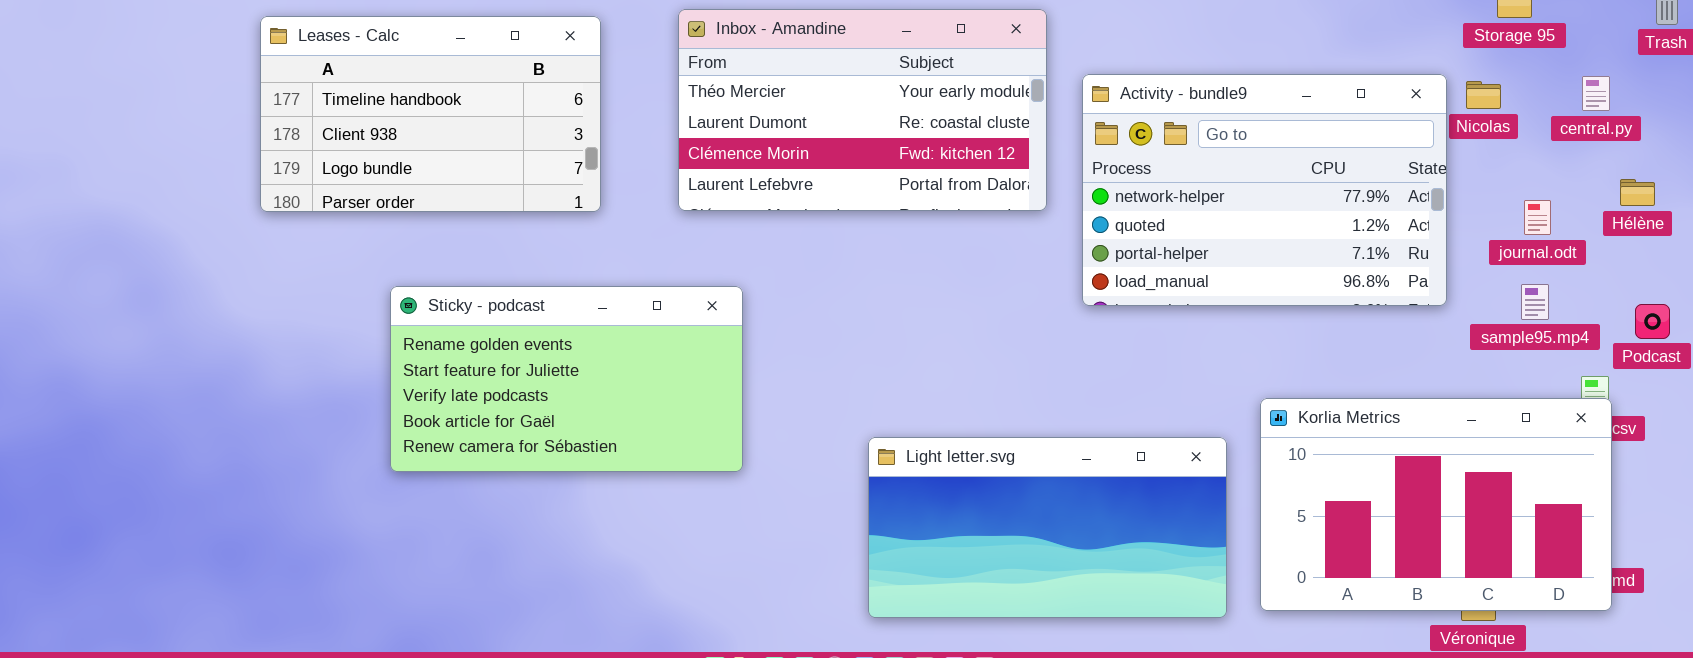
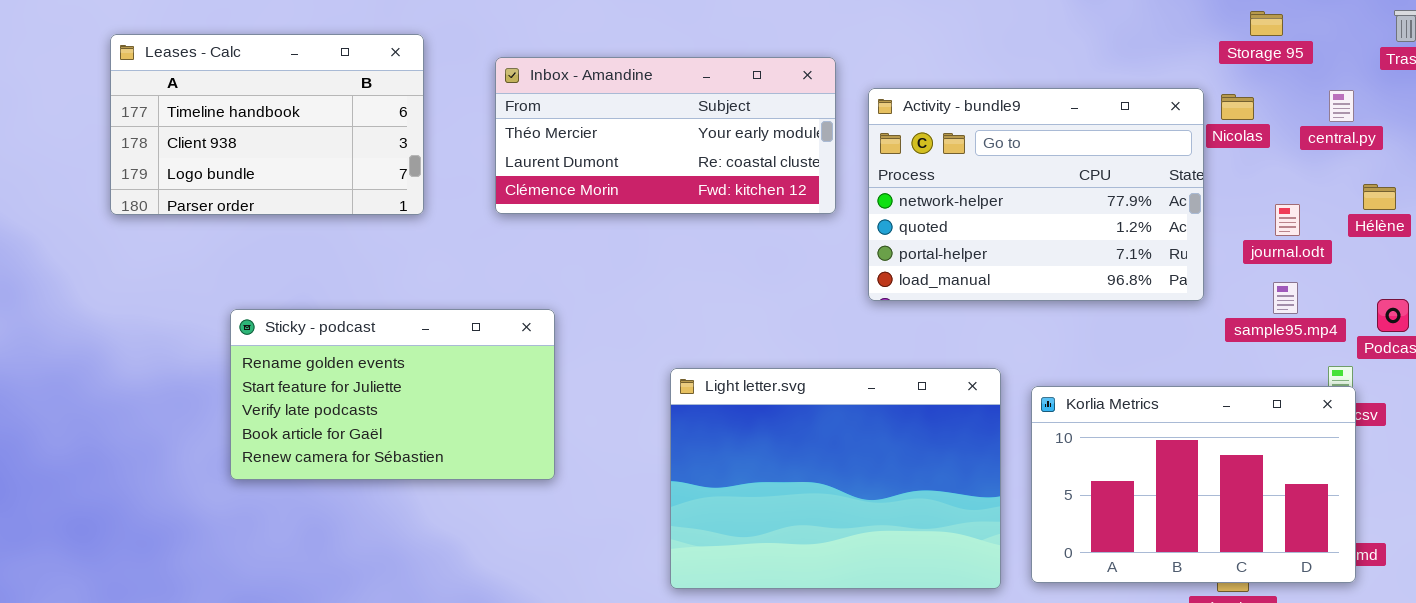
Inbox - Amandine: [678,9,1047,211] -> [495,57,836,214], resized
Sticky - podcast: [390,286,743,472] -> [230,309,555,480], moved
Light letter.svg: [868,437,1227,618] -> [670,368,1001,589], resized

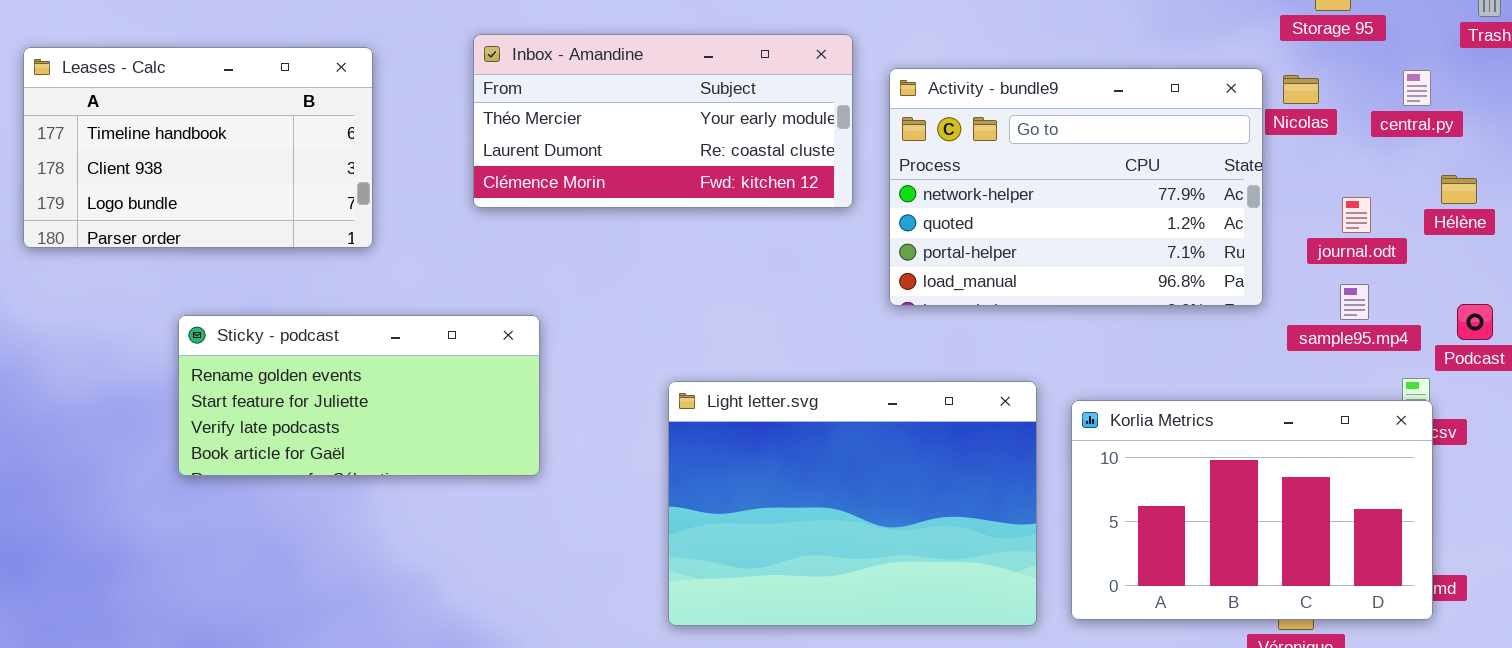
Leases - Calc: [110,34,424,215] -> [23,47,373,248], moved
Sticky - podcast: [230,309,555,480] -> [178,315,540,476], resized

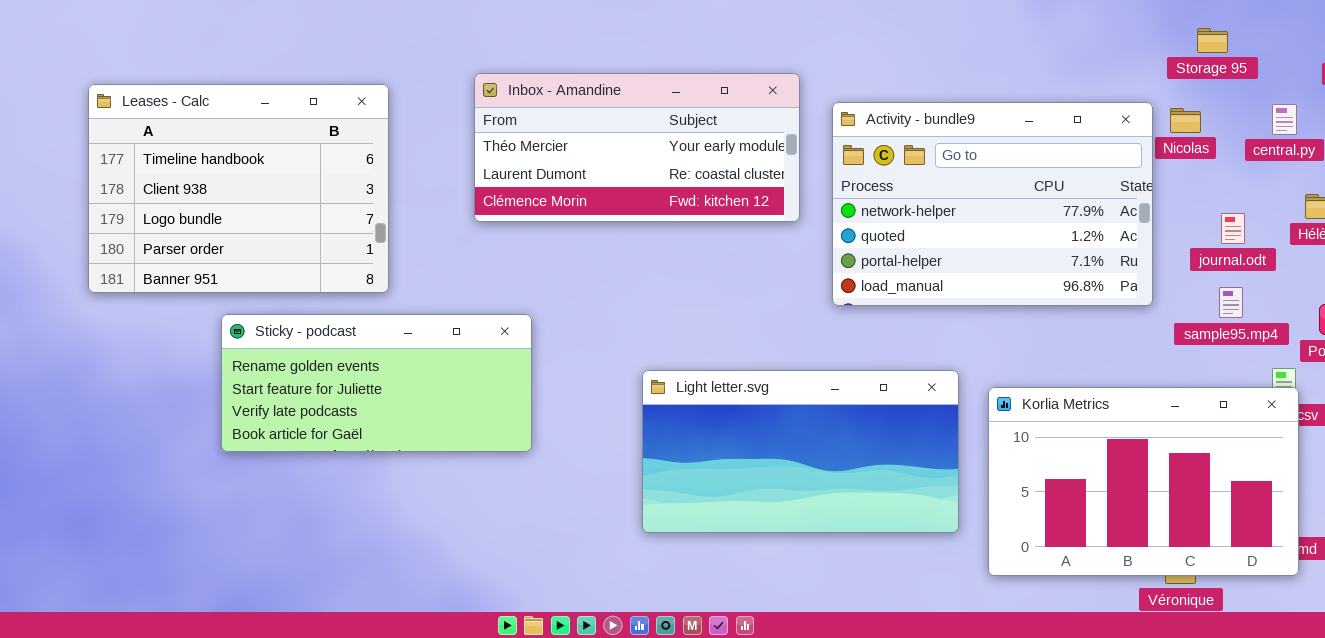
Leases - Calc: [23,47,373,248] -> [88,84,389,293], resized
Light letter.svg: [668,381,1037,626] -> [642,370,959,533], resized

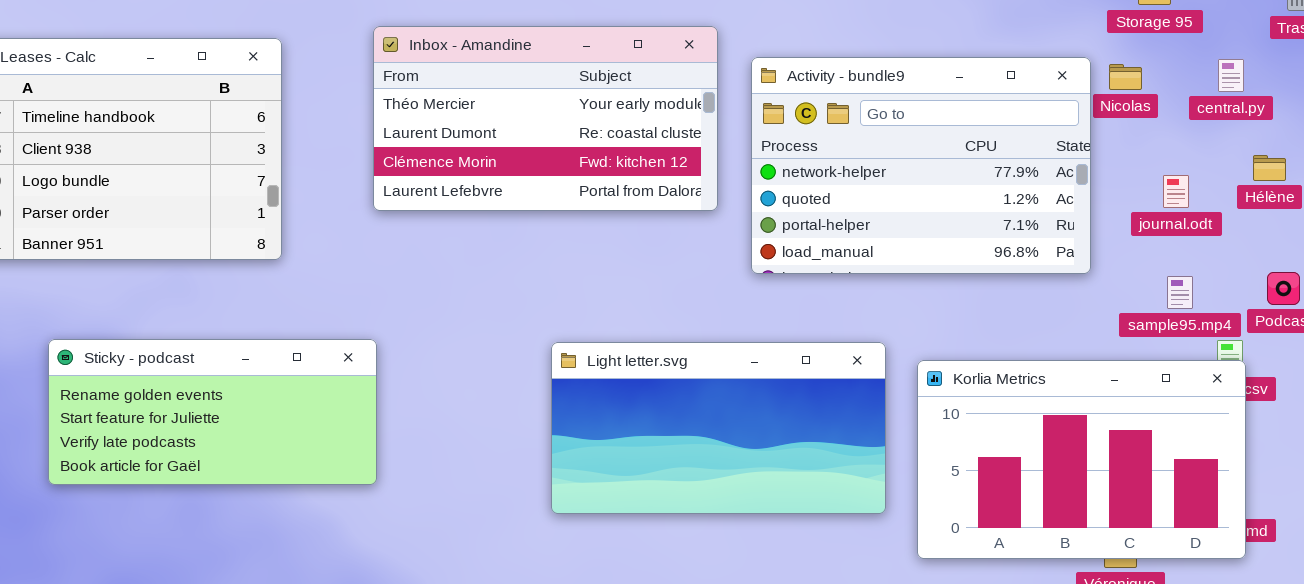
Inbox - Amandine: [474,73,800,222] -> [373,26,718,211], resized
sample95.mp4: [1219,287,1243,318] -> [1167,276,1193,309], moved
Sticky - podcast: [221,314,532,452] -> [48,339,377,485], moved

